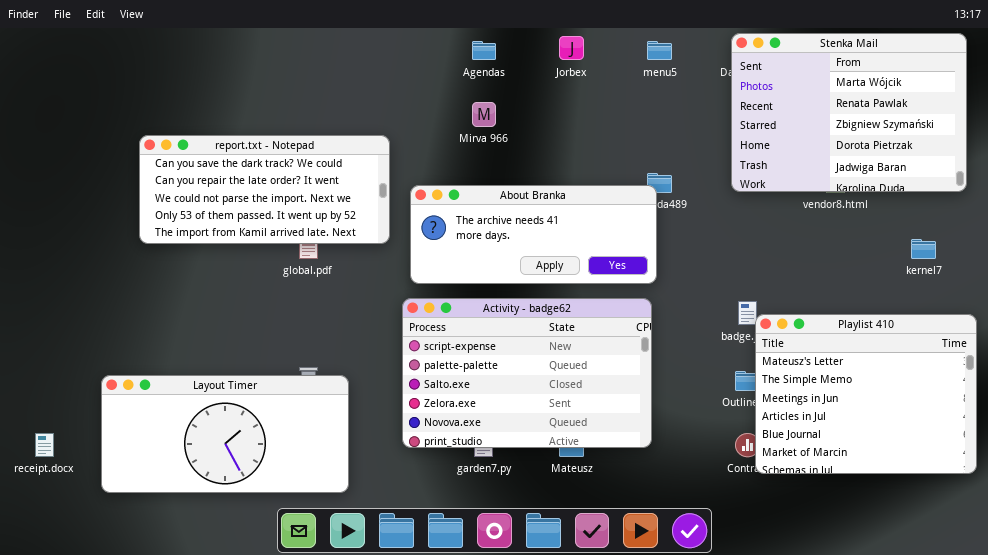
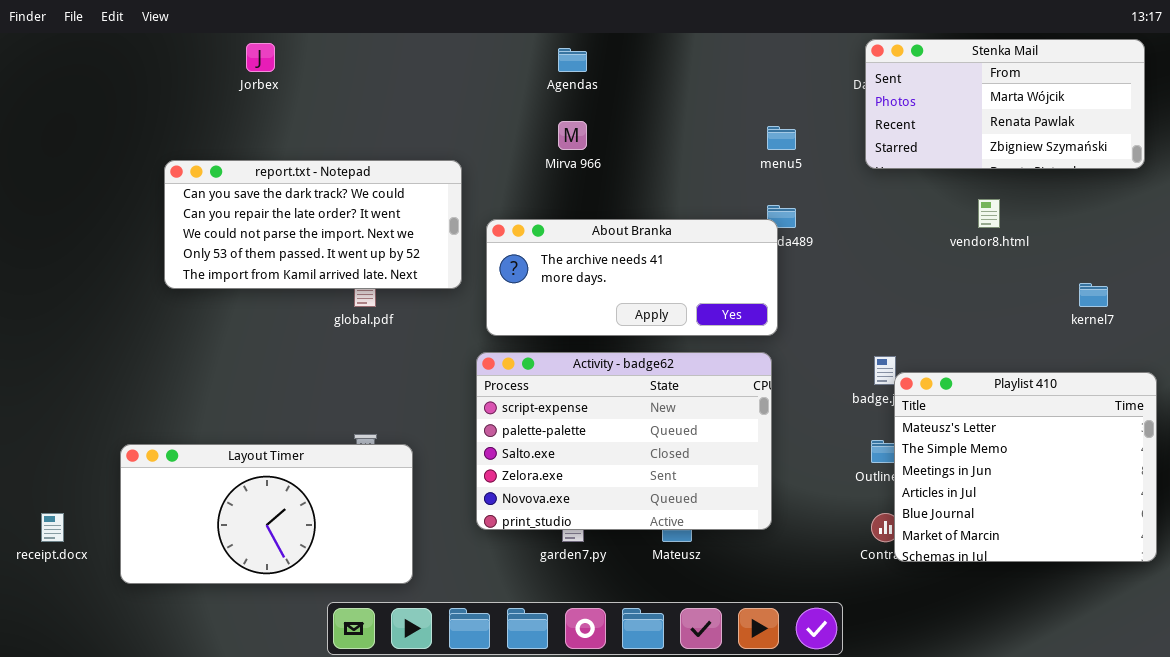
Stenka Mail: [731,33,967,192] -> [865,39,1145,169], resized
Jorbex: [559,36,584,60] -> [246,43,275,72], moved
menu5: [647,41,672,60] -> [767,126,796,150], moved

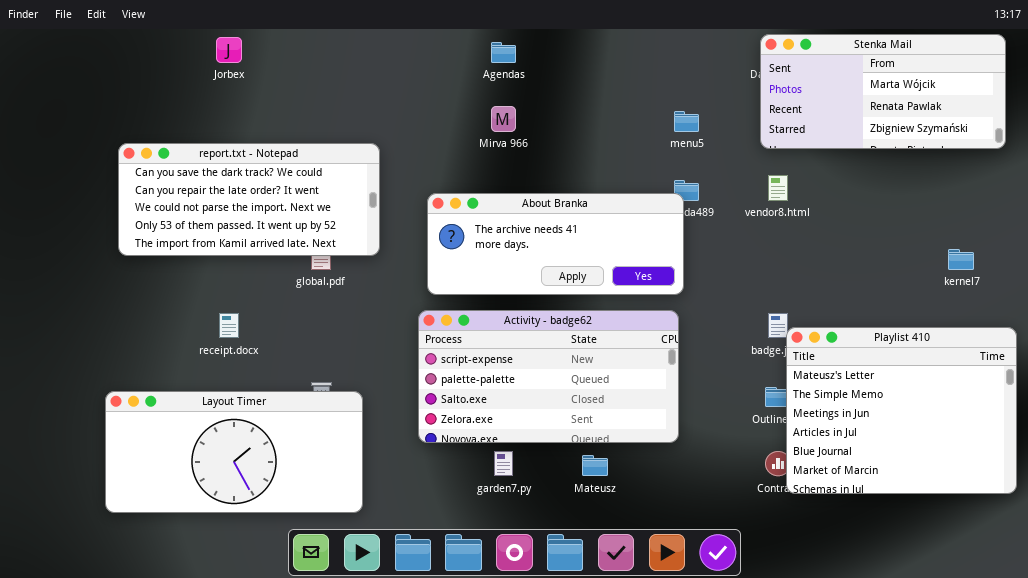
report.txt - Notepad: [164,160,462,289] -> [118,143,380,256], moved
vendor8.html: [978,199,1000,228] -> [768,175,788,201], moved
Activity - badge62: [476,352,772,530] -> [418,310,679,443], resized
receipt.docx: [41,513,64,542] -> [219,313,239,338], moved

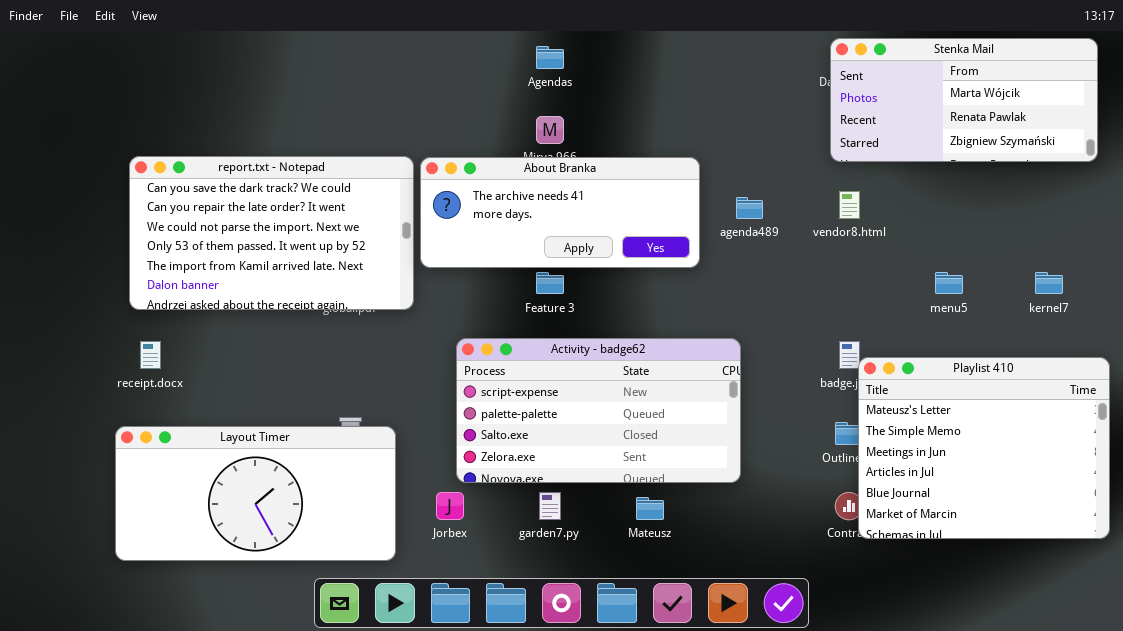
Jorbex: [216,37,242,63] -> [436,492,464,520], moved
menu5: [674,111,699,132] -> [935,272,963,294], moved
report.txt - Notepad: [118,143,380,256] -> [129,156,414,310], resized
About Branka: [427,193,684,295] -> [420,157,700,268], moved
receipt.docx: [219,313,239,338] -> [140,341,161,369], moved

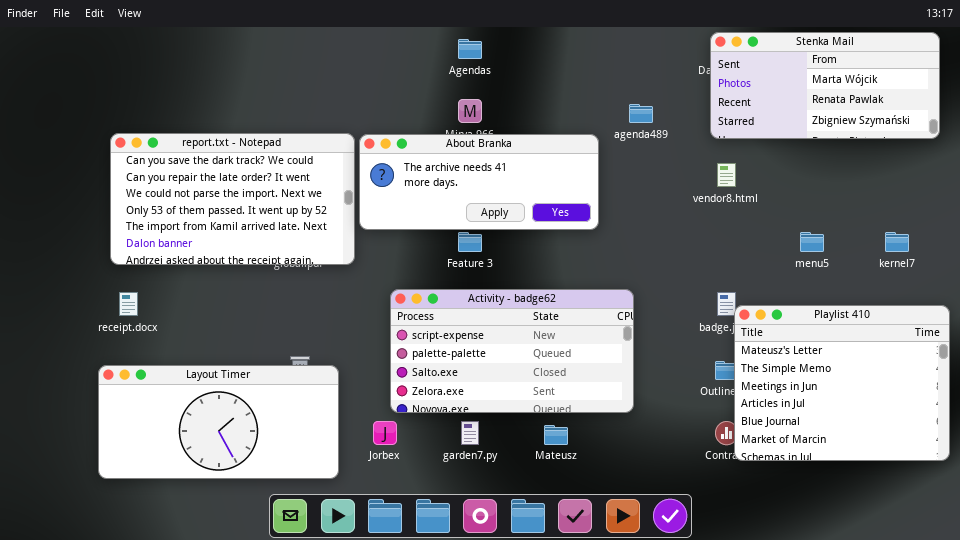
agenda489: [736,197,763,219] -> [629,104,653,123], moved

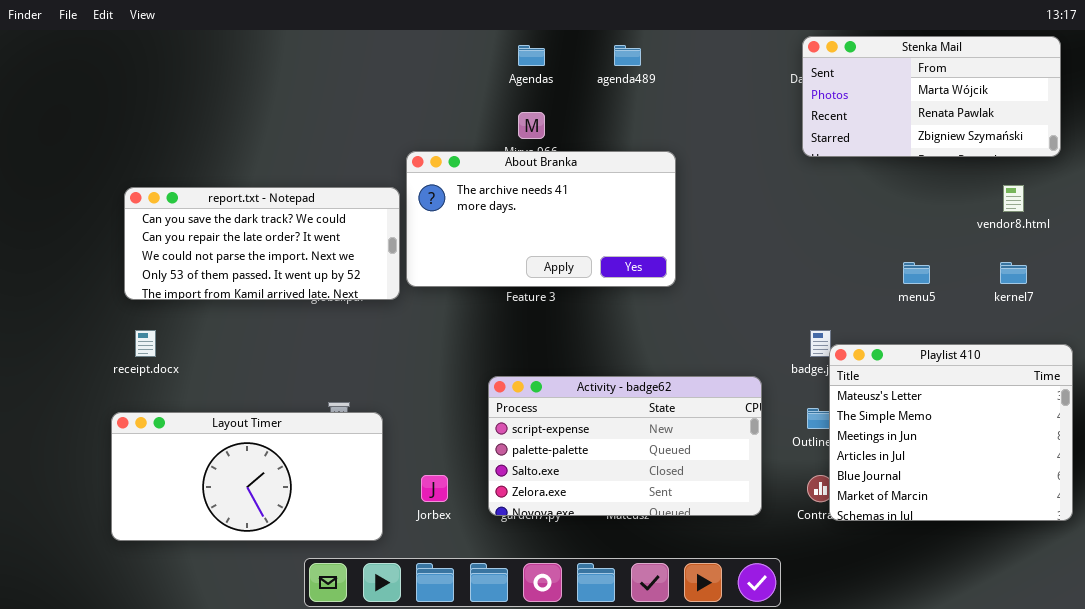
agenda489: [629,104,653,123] -> [614,45,641,66], moved
report.txt - Notepad: [110,133,355,265] -> [124,187,400,300], resized
About Branka: [359,134,599,230] -> [406,151,676,287], resized
vendor8.html: [717,163,736,187] -> [1003,185,1024,212], moved
Activity - badge62: [390,289,634,413] -> [488,376,762,516], moved

